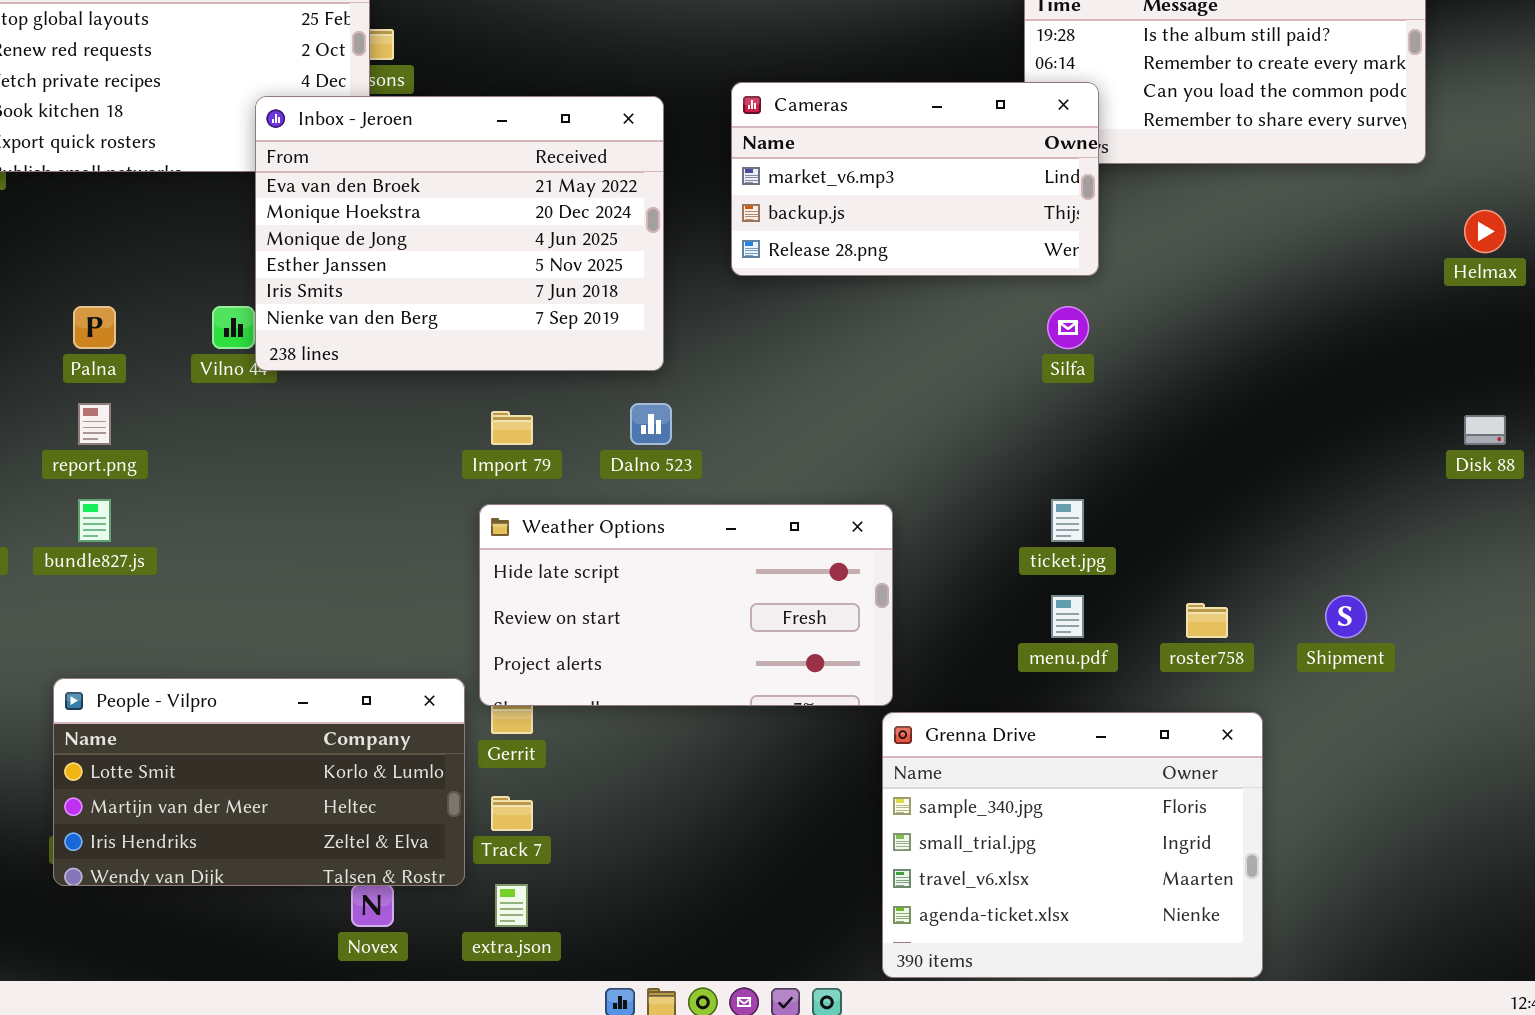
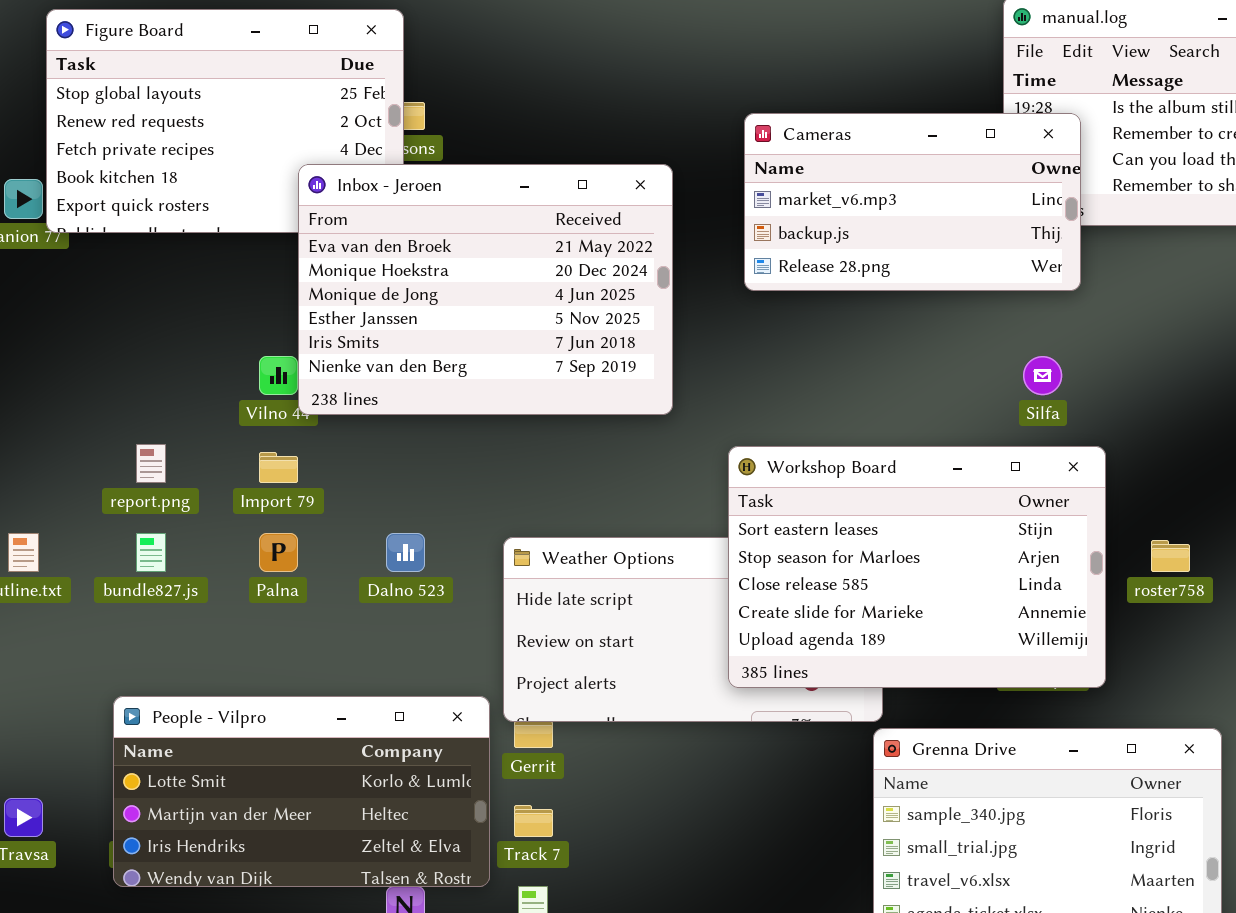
Cameras: [731,82,1099,276] -> [744,113,1081,291], moved
Palna: [73,306,116,349] -> [259,533,298,572], moved
Dalno 523: [630,403,672,445] -> [386,533,425,572], moved
Workshop Board: none -> [728,446,1106,688], opened
Import 79: [491,411,533,445] -> [259,452,298,483], moved
roster758: [1186,603,1228,638] -> [1151,540,1190,572], moved

